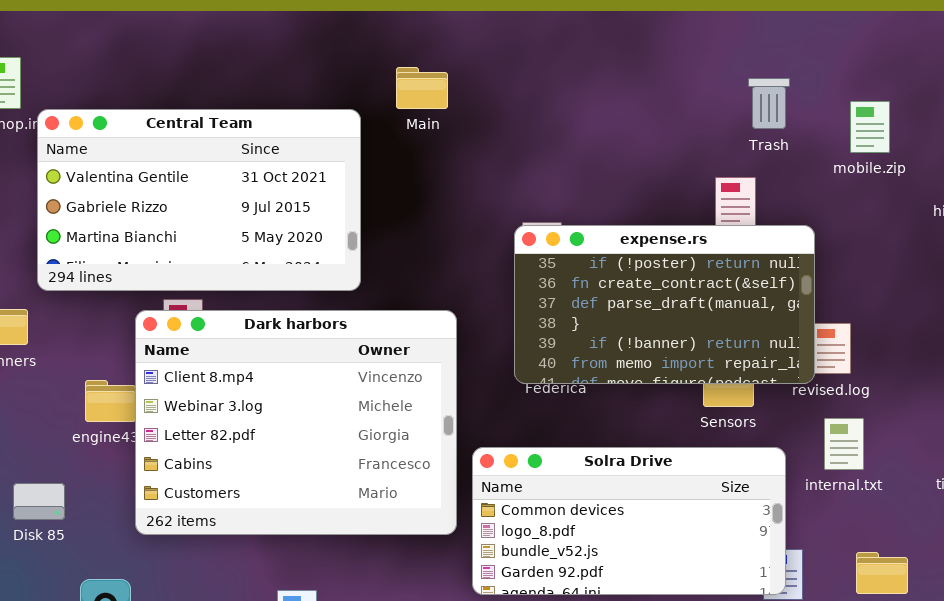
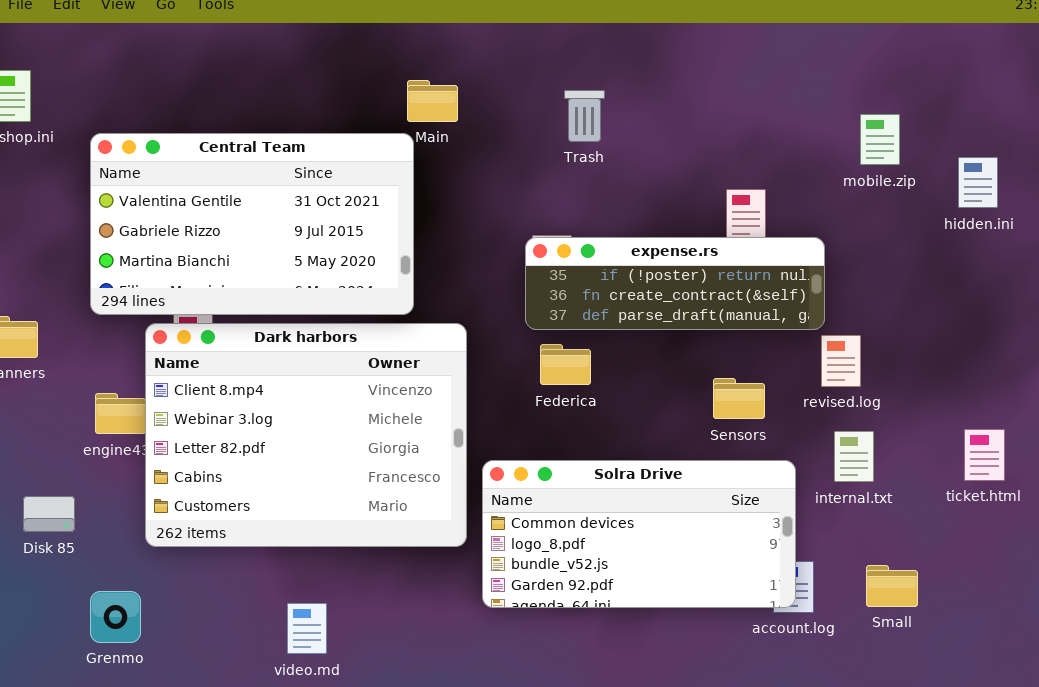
Trash: [748,78,790,129] -> [564,90,605,142], moved
Central Team: [37,109,361,291] -> [90,133,414,315], moved
expense.rs: [514,225,815,384] -> [525,237,825,330], resized

